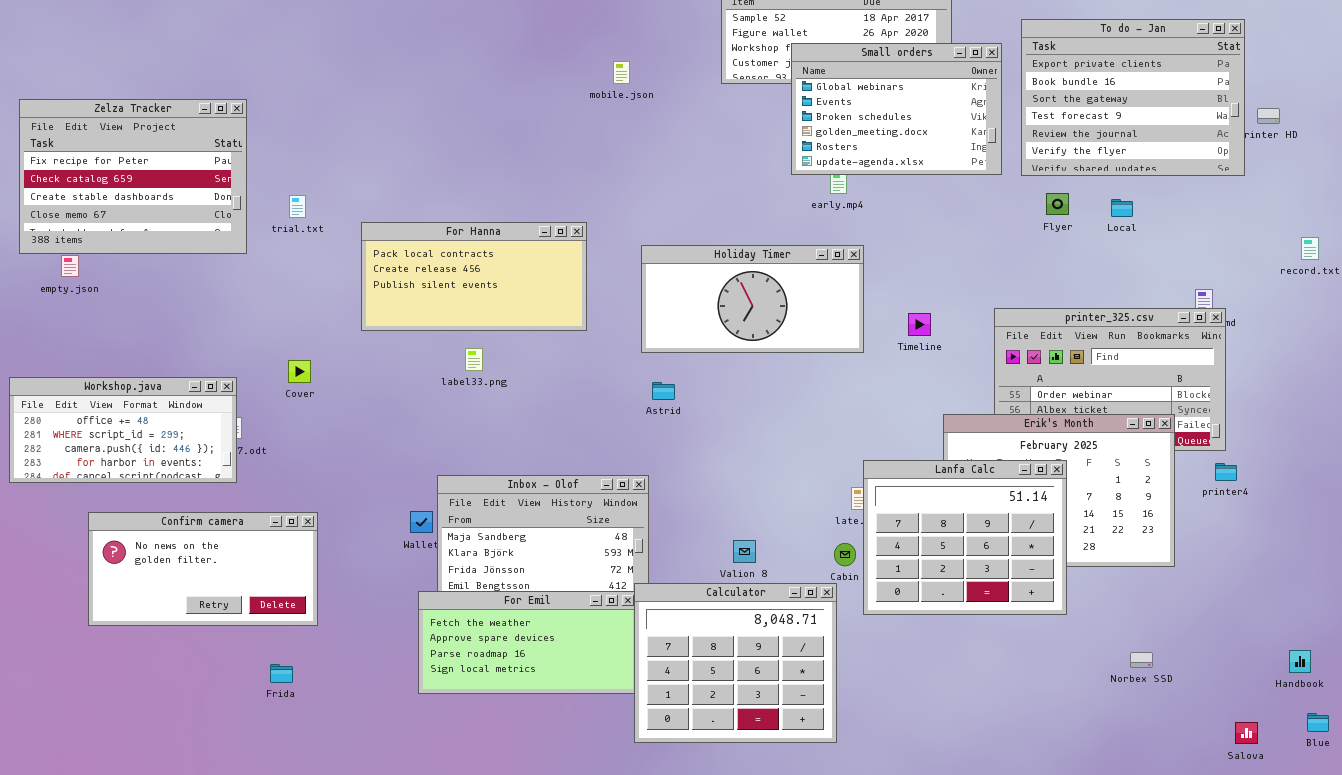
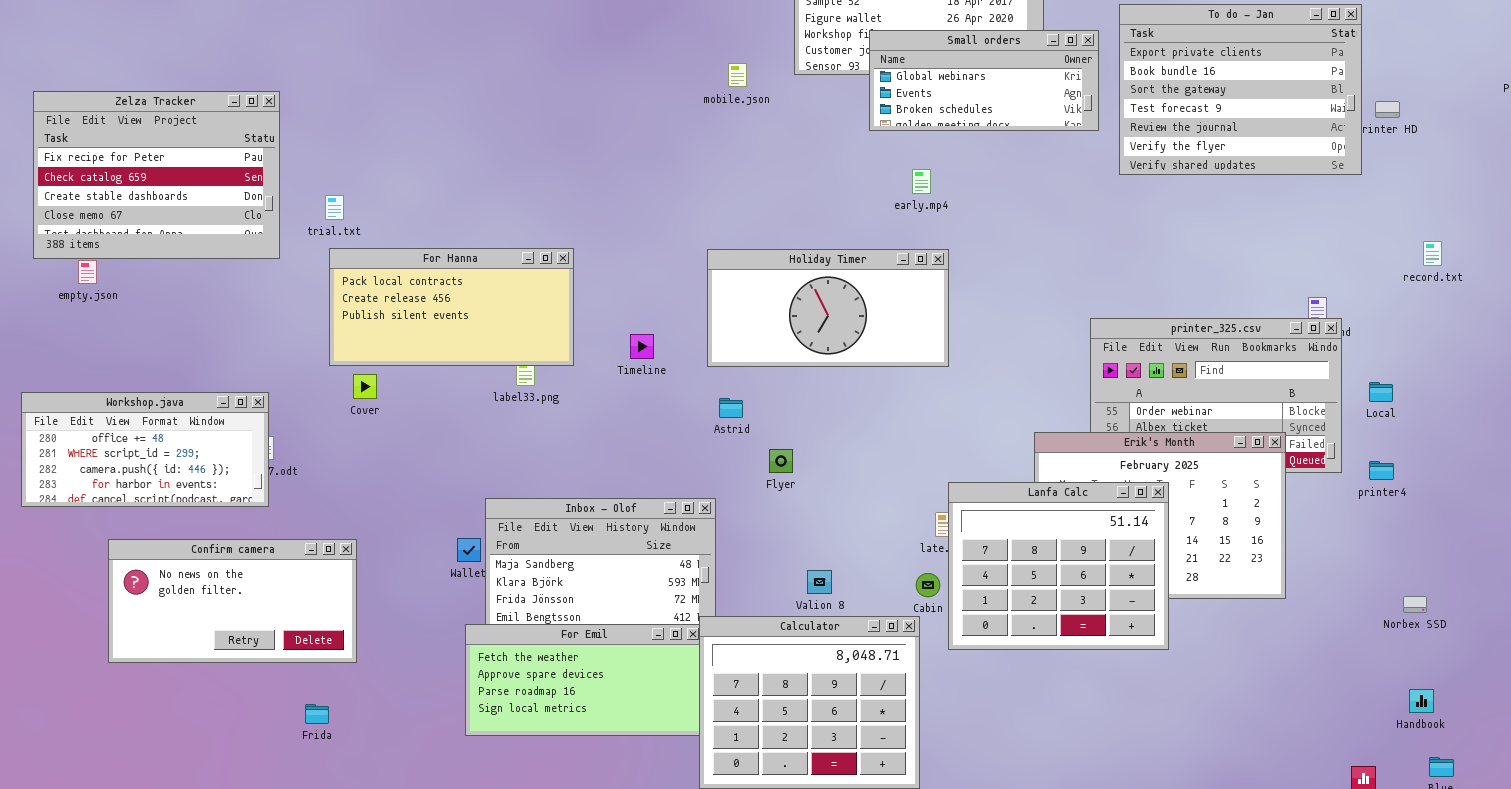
Small orders: [791,43,1002,175] -> [869,30,1099,131], resized
mobile.json: [613,61,630,84] -> [728,63,747,87], moved
Flyer: [1046,193,1069,215] -> [769,449,793,473], moved
Local: [1111,199,1133,217] -> [1369,382,1393,402], moved
For Hanna: [361,222,587,331] -> [329,248,574,366], moved
Timeline: [908,313,931,336] -> [630,334,654,359], moved
Cover: [288,360,311,383] -> [353,374,377,399], moved
printer4: [1215,463,1237,481] -> [1369,461,1394,480], moved
Norbex SSD: [1130,652,1153,668] -> [1403,596,1427,613], moved

